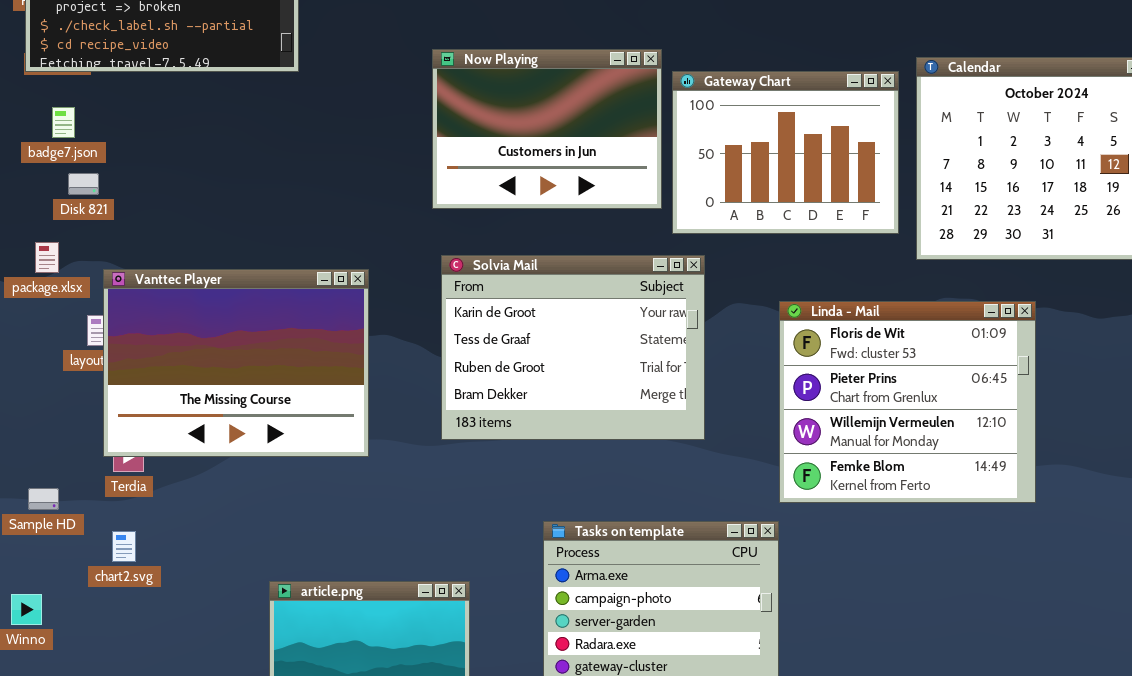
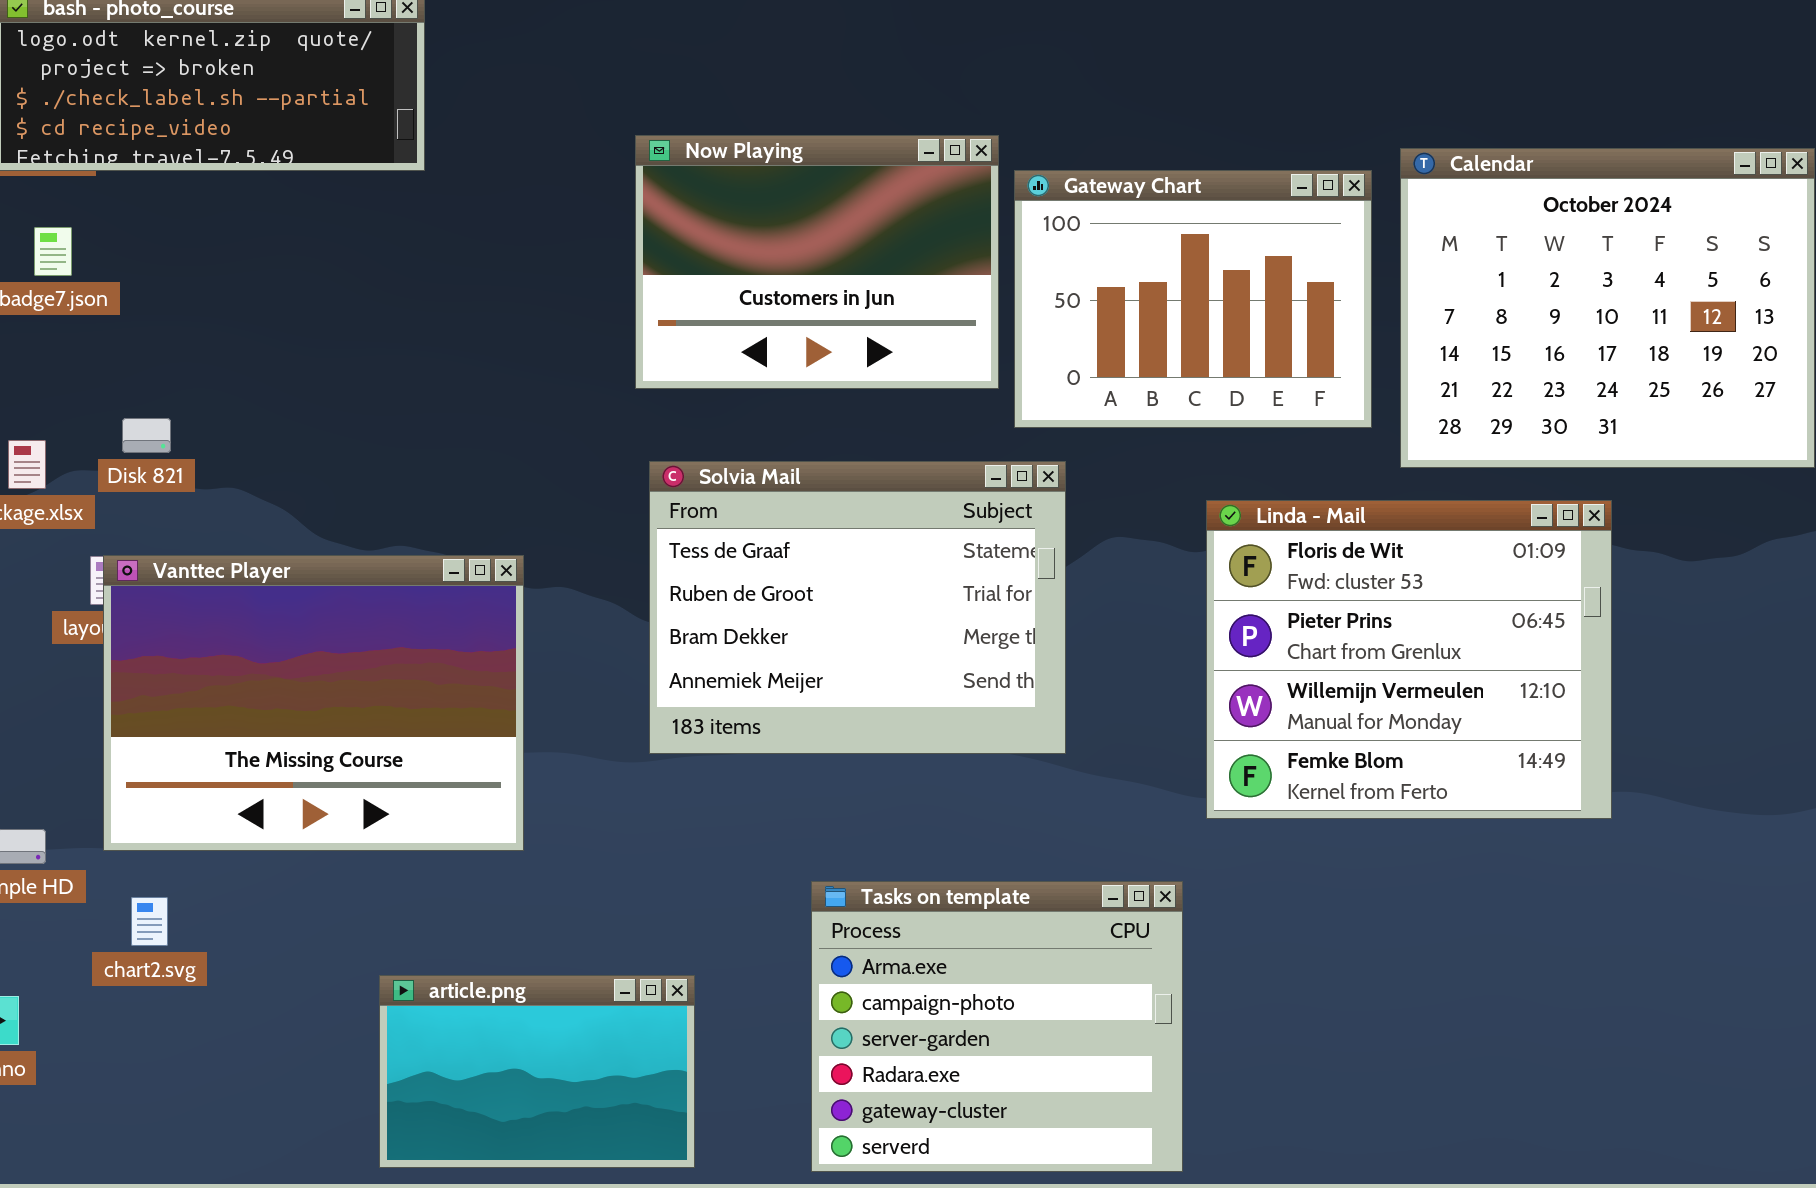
Disk 821: [68,173,99,195] -> [122,418,171,453], moved
Solvia Mail: [441,255,705,440] -> [649,461,1066,754], scrolled down 1 row
Vanttec Player: [103,269,369,457] -> [103,555,524,851], moved
Linda - Mail: [779,301,1036,503] -> [1206,500,1612,819], moved

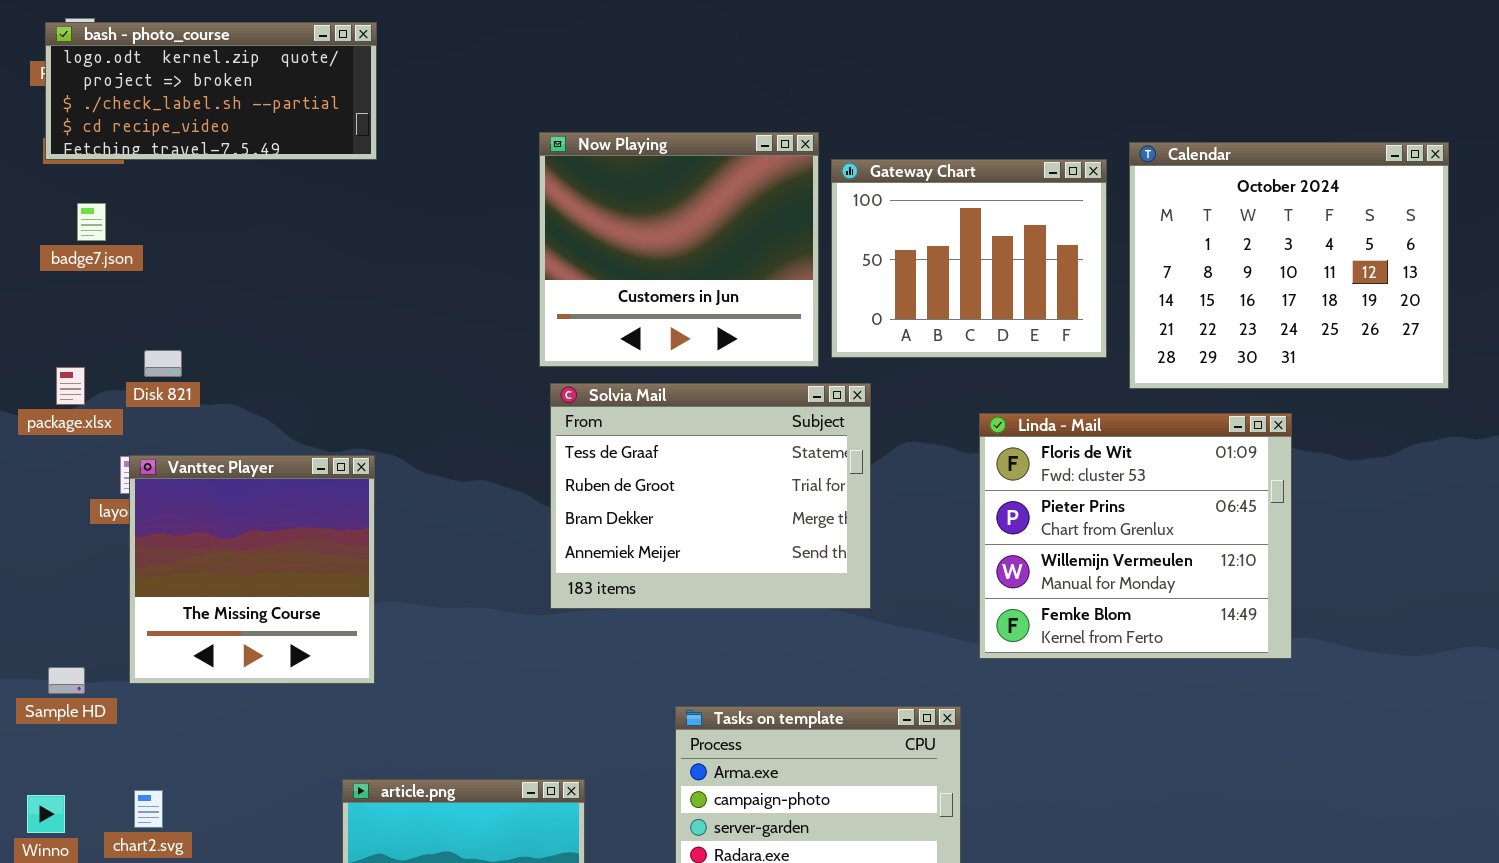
Now Playing: [635,135,999,389] -> [539,132,819,367], resized
Vanttec Player: [103,555,524,851] -> [129,455,375,684], resized
chart2.svg: [131,897,168,946] -> [134,790,163,828], moved

